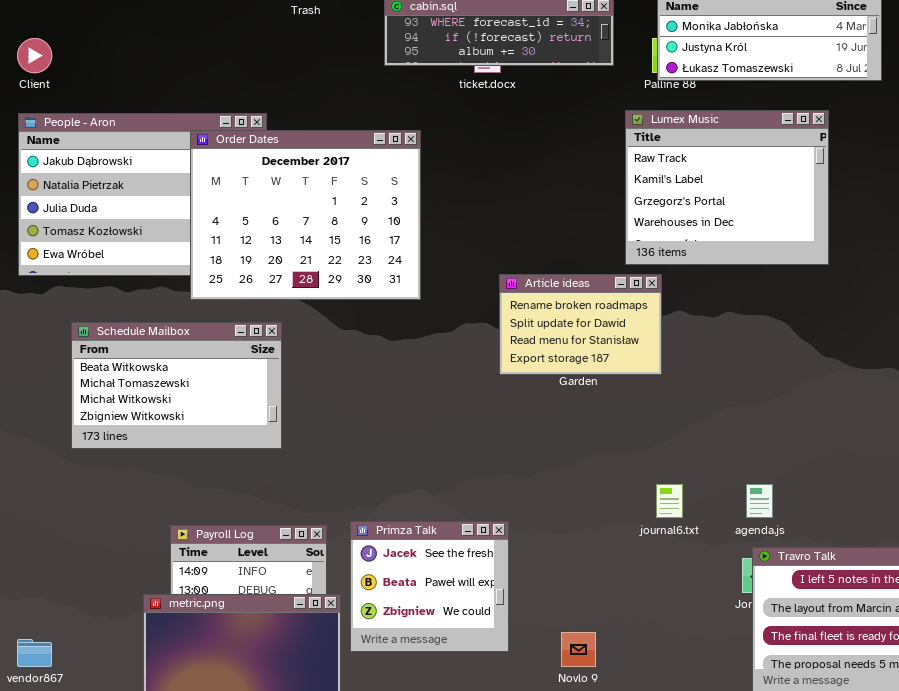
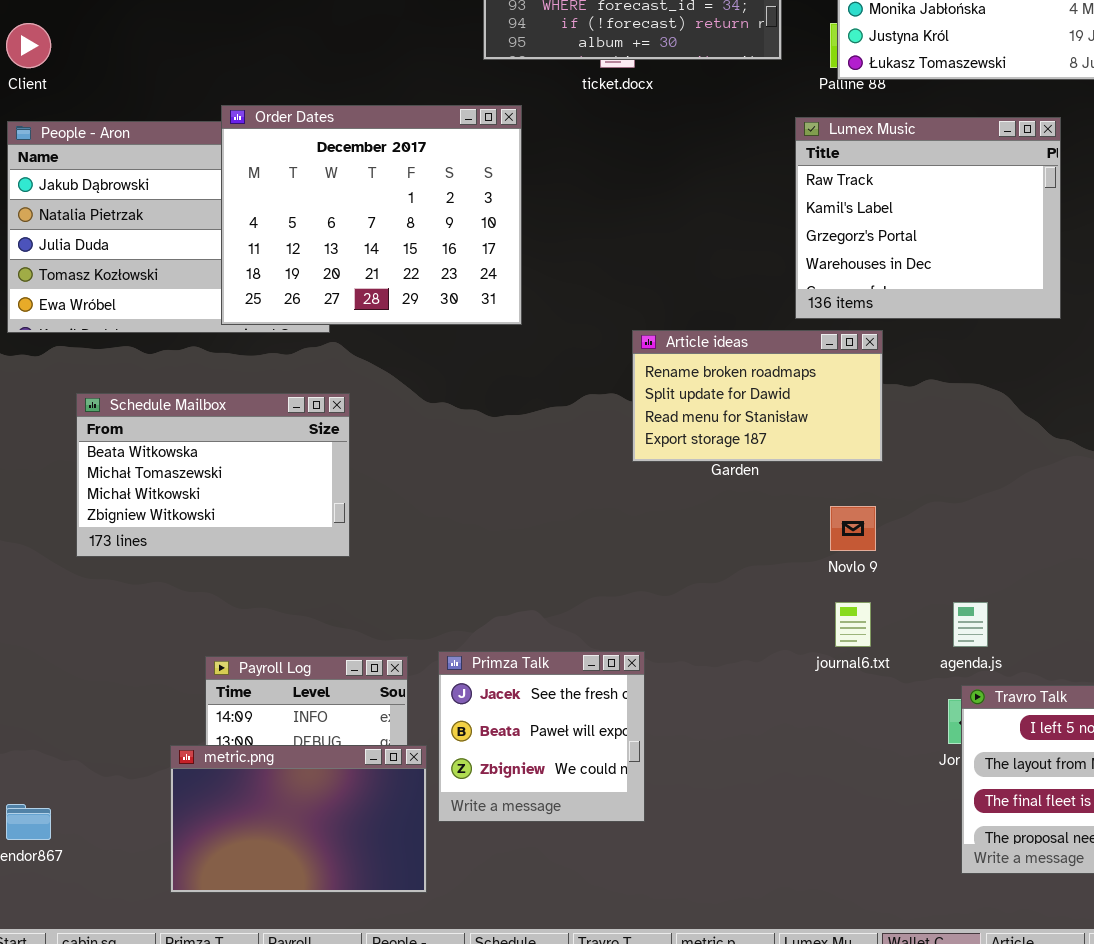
Order Dates: [190,130,421,300] -> [221,105,522,325], moved
Article ideas: [499,274,662,375] -> [632,330,883,462], resized
Novlo 9: [561,632,596,667] -> [830,506,876,551], moved

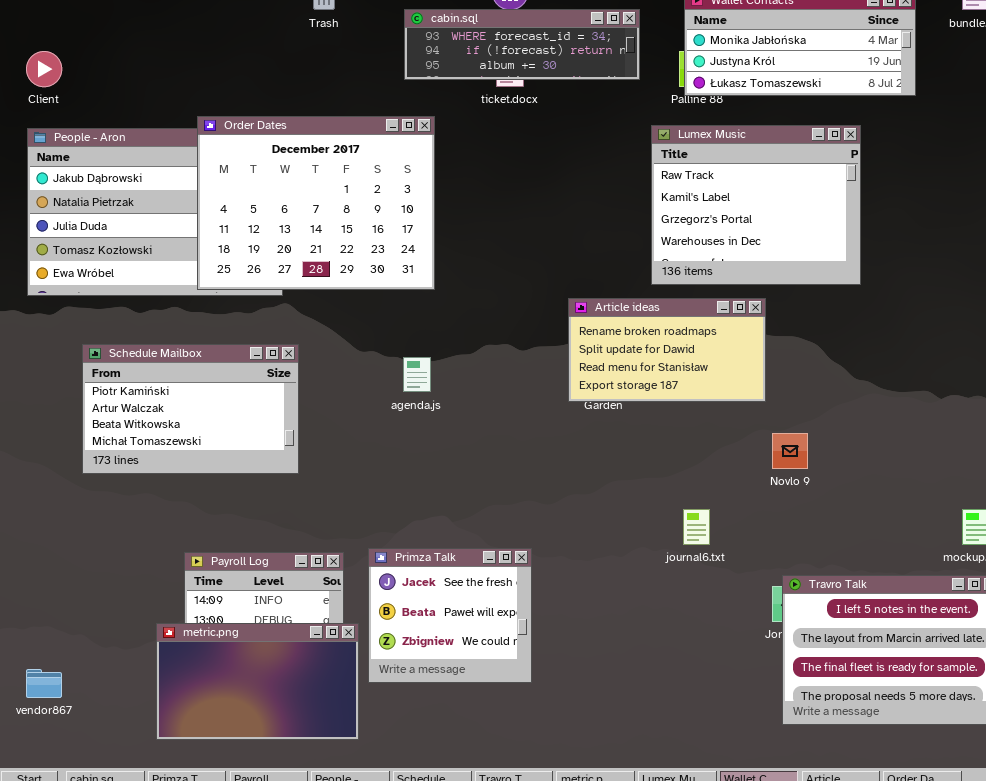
Article ideas: [632,330,883,462] -> [568,298,766,402], moved
Schedule Mailbox: [76,393,350,557] -> [82,344,299,474], scrolled up 2 rows
Novlo 9: [830,506,876,551] -> [772,433,808,469], moved
agenda.js: [953,602,988,647] -> [403,357,431,392], moved

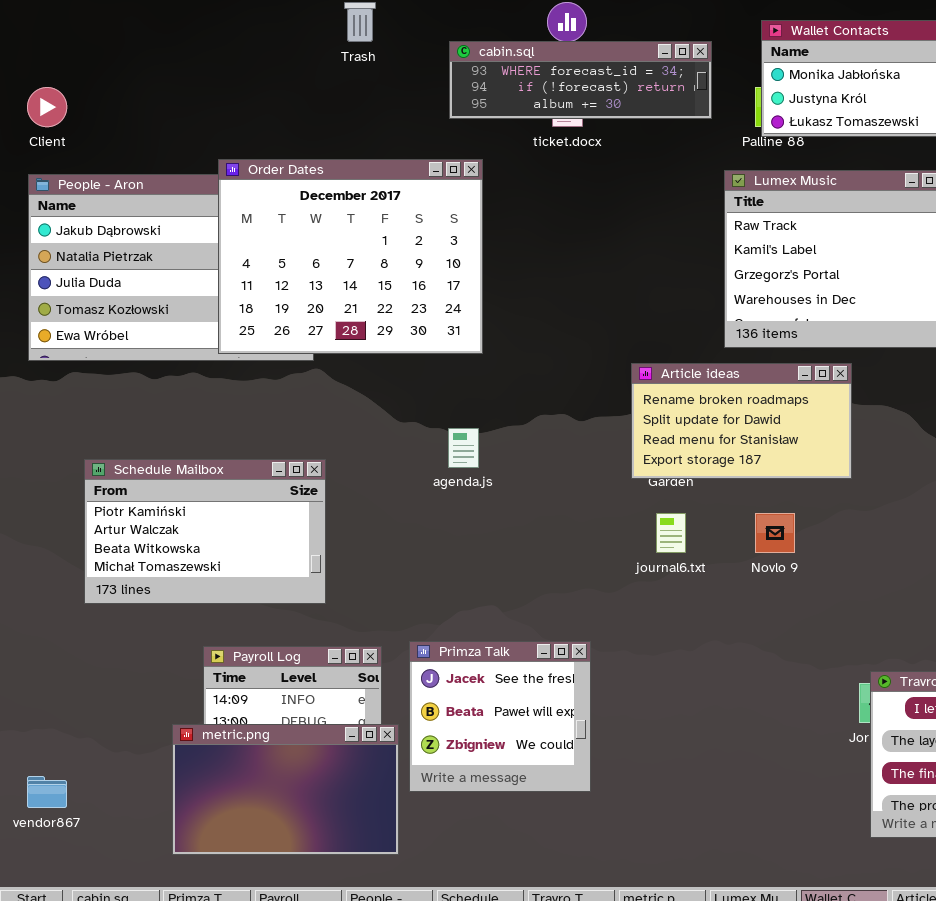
Schedule Mailbox: [82,344,299,474] -> [84,459,326,604], moved
Novlo 9: [772,433,808,469] -> [755,513,795,553], moved
journal6.txt: [683,509,710,545] -> [656,513,686,553], moved

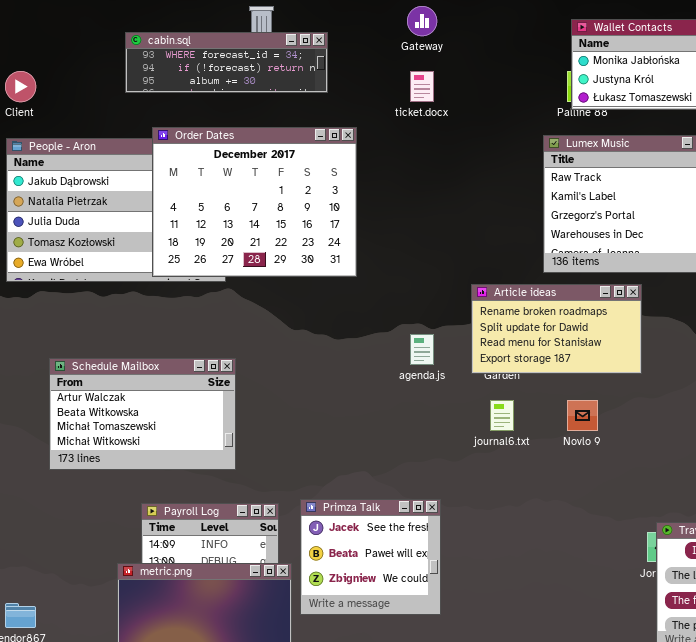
cabin.sql: [449,41,712,119] -> [125,32,328,93], moved
agenda.js: [448,428,479,468] -> [410,334,434,365], moved
Schedule Mailbox: [84,459,326,604] -> [49,358,236,470], scrolled down 1 row

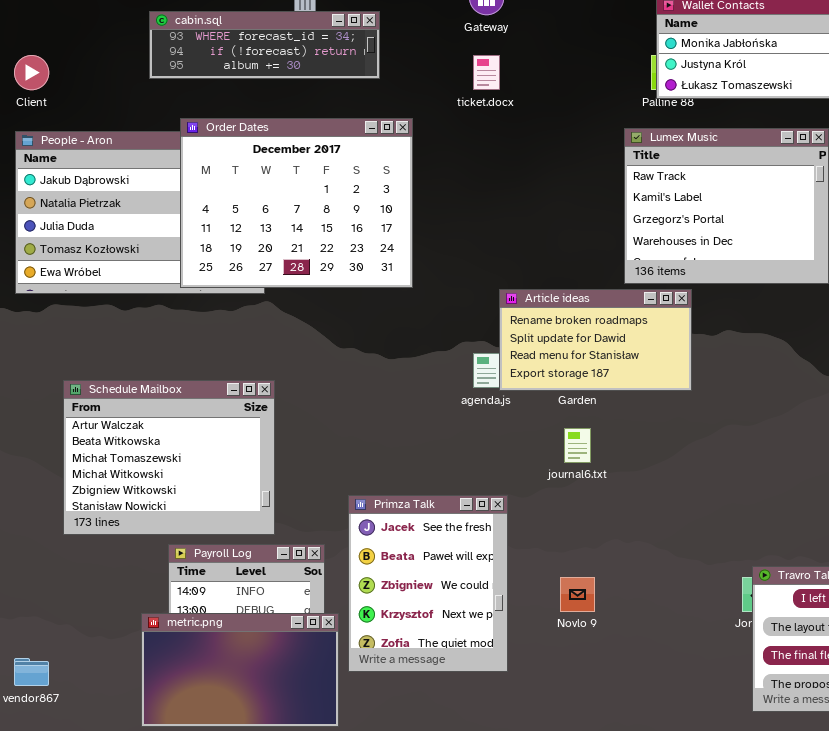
Article ideas: [471,284,642,374] -> [499,289,692,391], moved
Schedule Mailbox: [49,358,236,470] -> [63,380,275,535], resized
Novlo 9: [567,400,598,431] -> [560,577,595,612], moved
Primza Talk: [300,499,441,615] -> [348,495,508,672], resized

